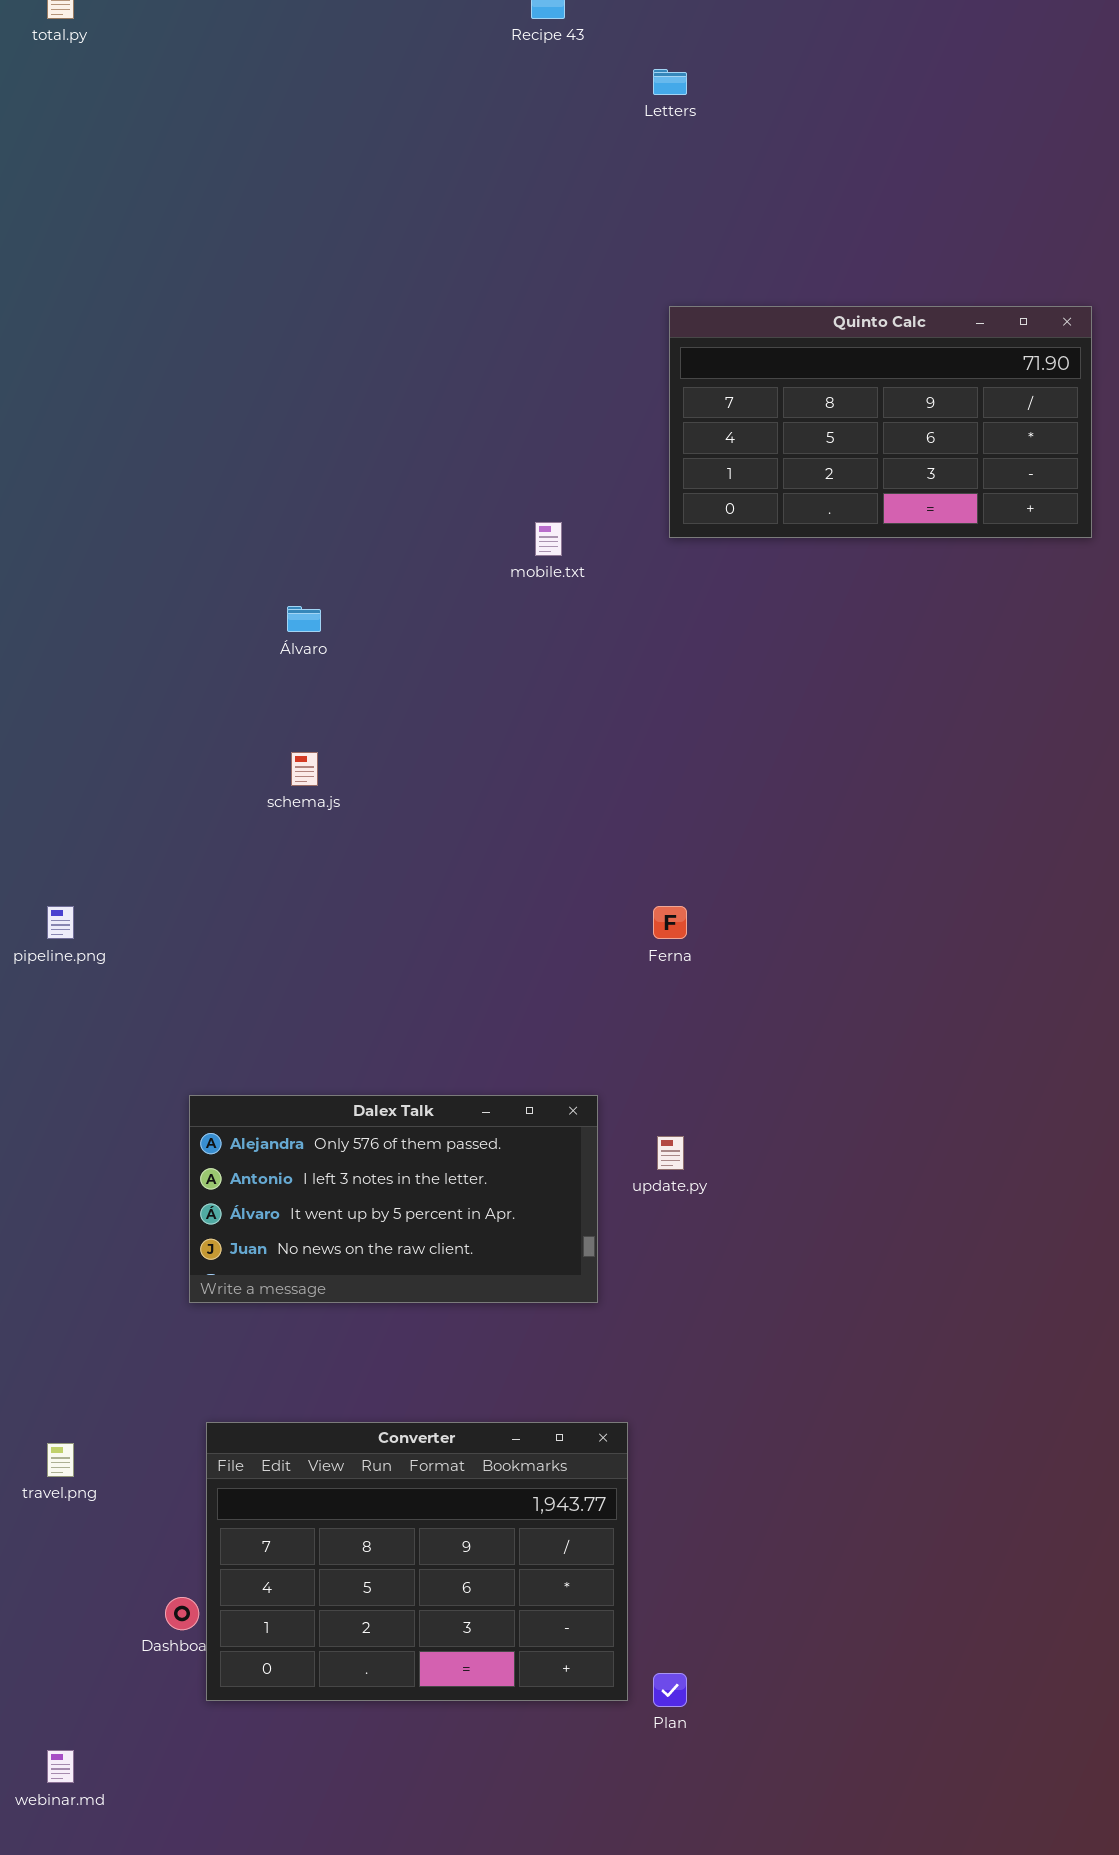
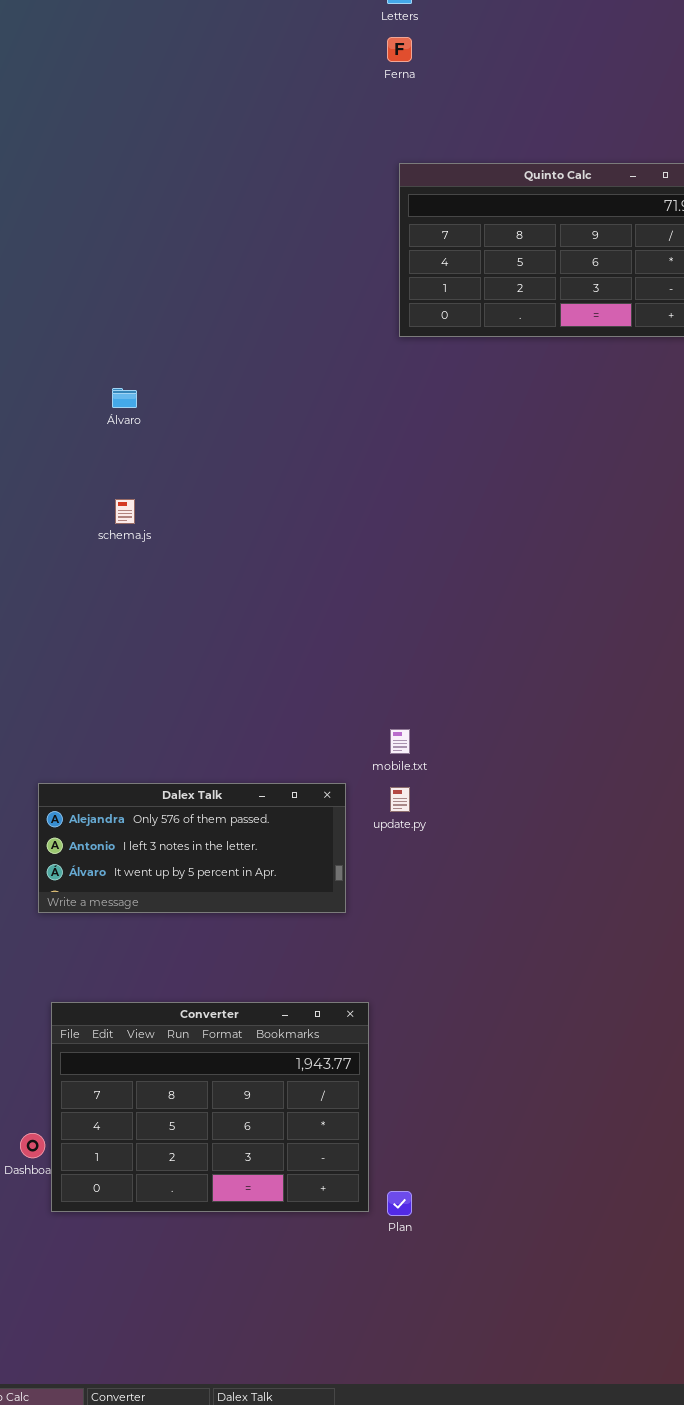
mobile.txt: [535,522,562,556] -> [390,729,410,754], moved
Ferna: [653,906,687,939] -> [387,37,412,62], moved
Dalex Talk: [189,1095,598,1303] -> [38,783,346,913], resized

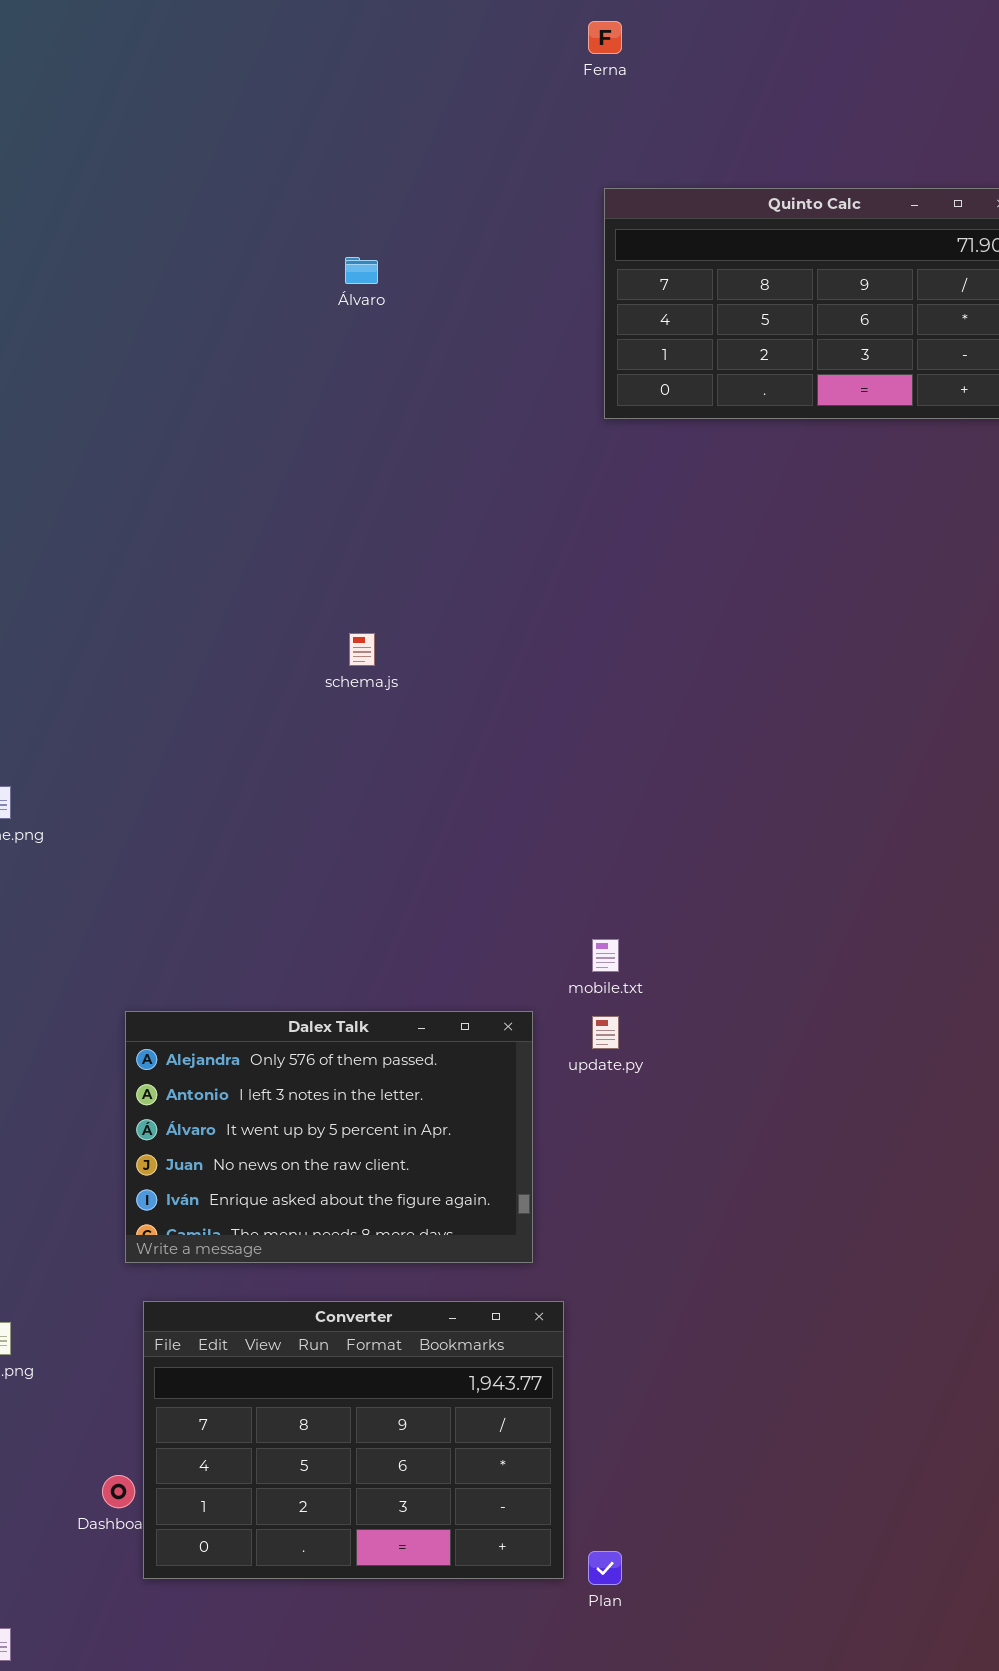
Álvaro: [112,388,137,408] -> [345,257,378,284], moved
schema.js: [115,499,135,524] -> [349,633,375,666], moved
Dalex Talk: [38,783,346,913] -> [125,1011,533,1263], resized

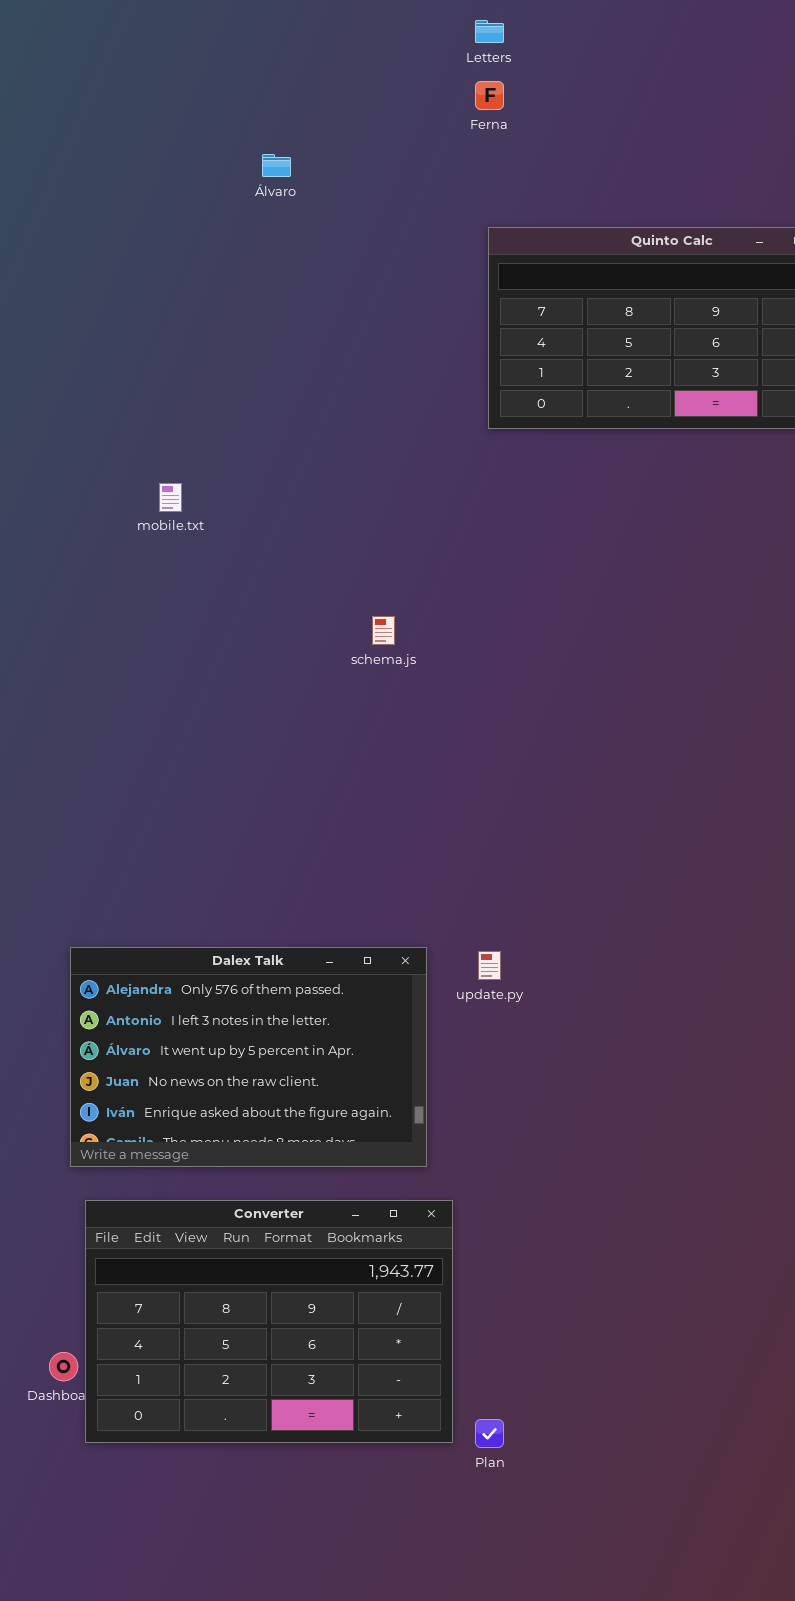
Álvaro: [345,257,378,284] -> [262,154,291,177], moved
schema.js: [349,633,375,666] -> [372,616,395,645], moved
mobile.txt: [592,939,619,972] -> [159,483,182,512], moved

